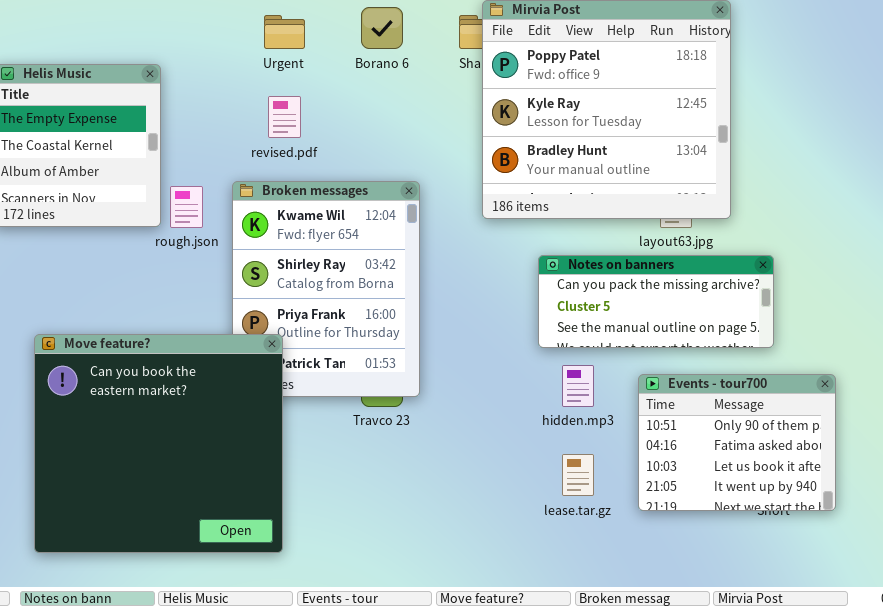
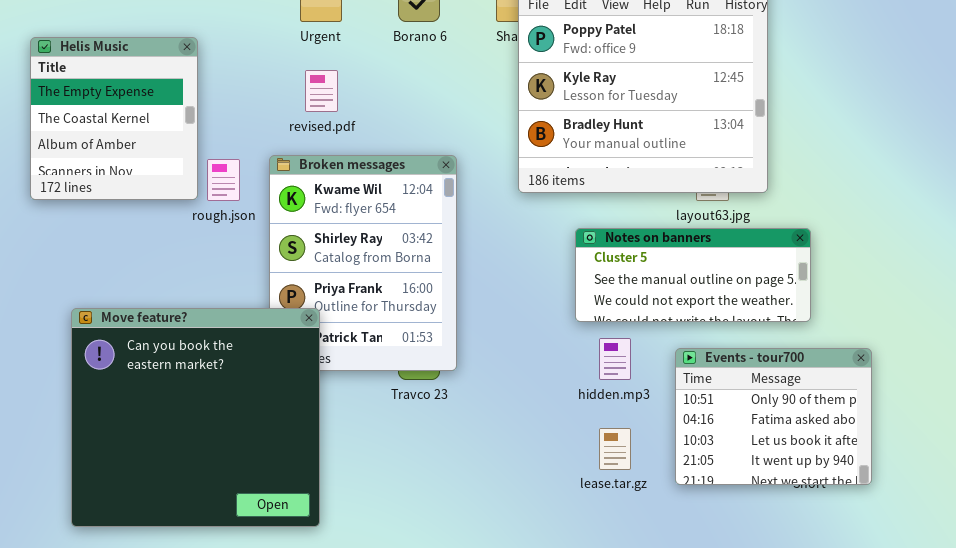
Notes on banners: [538,255,774,348] -> [575,228,811,322], scrolled down 1 row

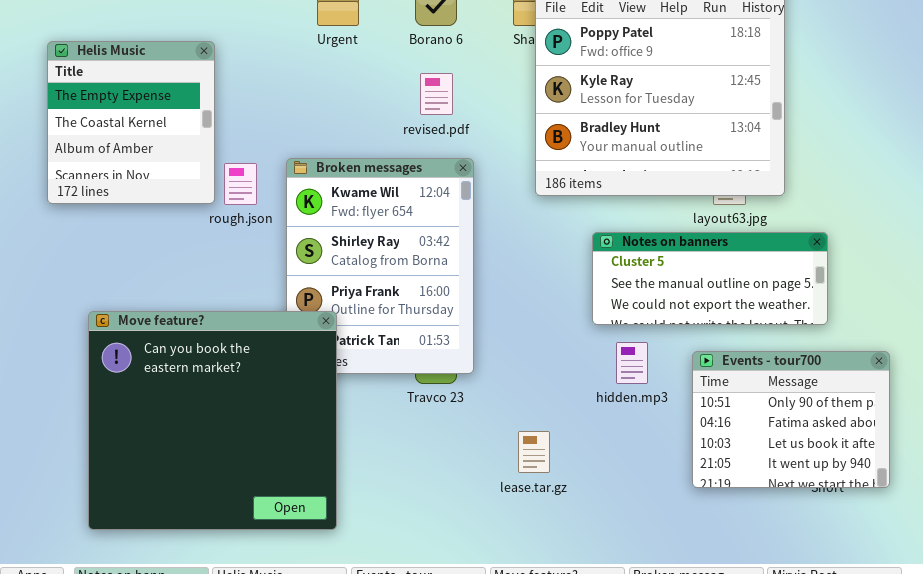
revised.pdf: [305,70,338,112] -> [420,73,453,115], moved
lease.tar.gz: [599,428,631,470] -> [518,431,550,473], moved

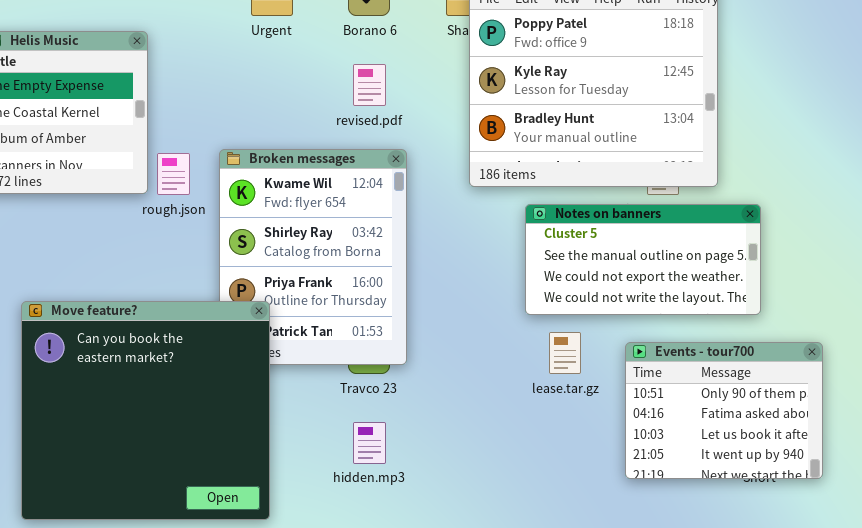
Notes on banners: [592,232,828,325] -> [525,204,761,315], resized
hidden.mp3: [616,342,648,384] -> [353,422,386,464], moved
lease.tar.gz: [518,431,550,473] -> [549,332,581,374], moved

